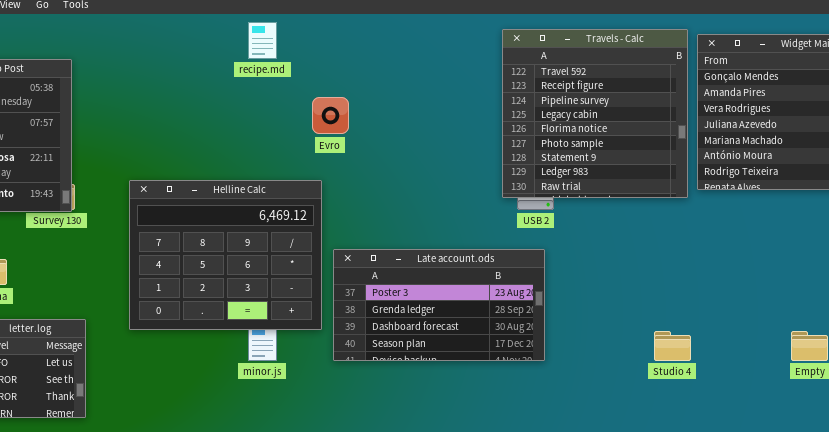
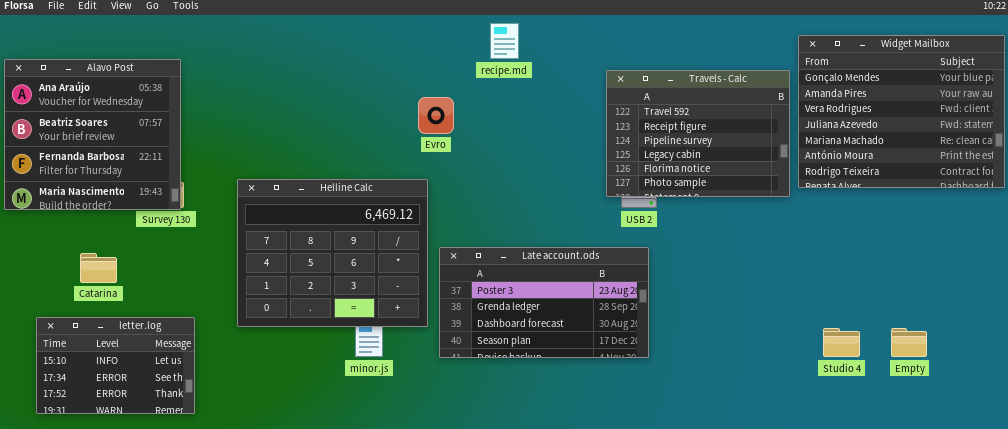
recipe.md: [248,22,277,59] -> [490,23,519,59], moved
Travels - Calc: [502,29,688,198] -> [606,70,790,197], resized
Studio 4: [654,331,691,361] -> [823,328,860,357], moved

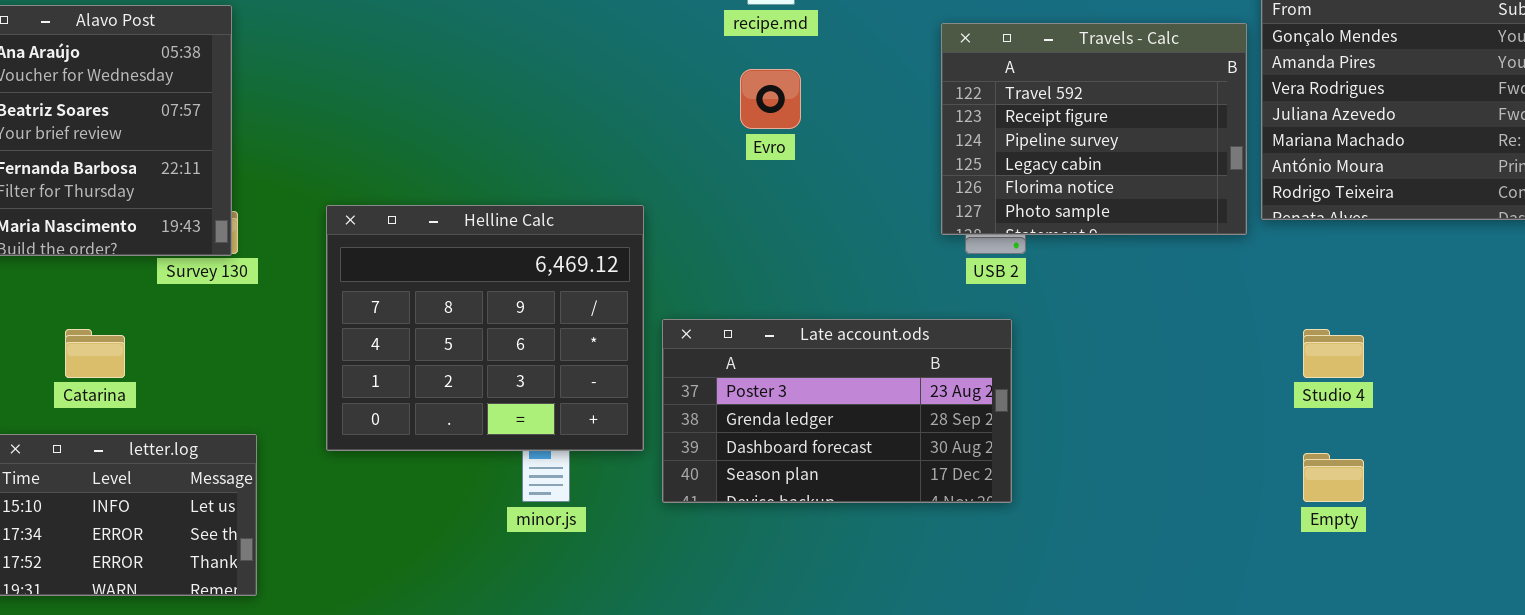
Evro: [418,97,454,134] -> [740,69,801,129], moved
Studio 4: [823,328,860,357] -> [1303,329,1364,378], moved
Empty: [891,328,927,357] -> [1303,453,1364,502], moved

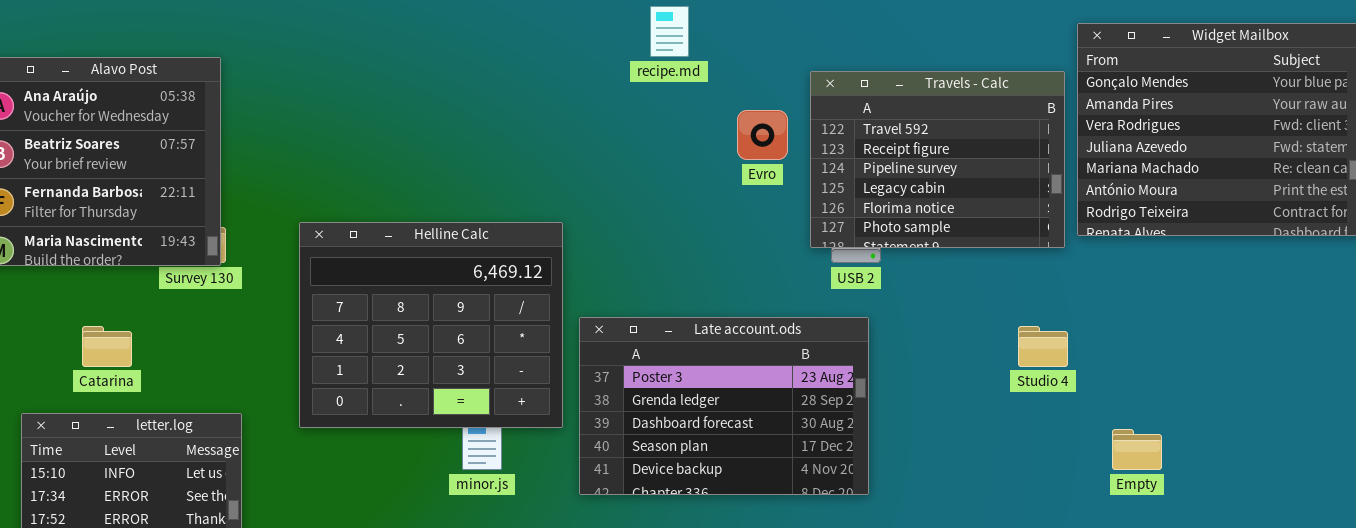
Evro: [740,69,801,129] -> [737,110,788,160], moved
Late account.ods: [662,319,1012,503] -> [579,317,869,495], resized
Studio 4: [1303,329,1364,378] -> [1018,326,1068,367], moved

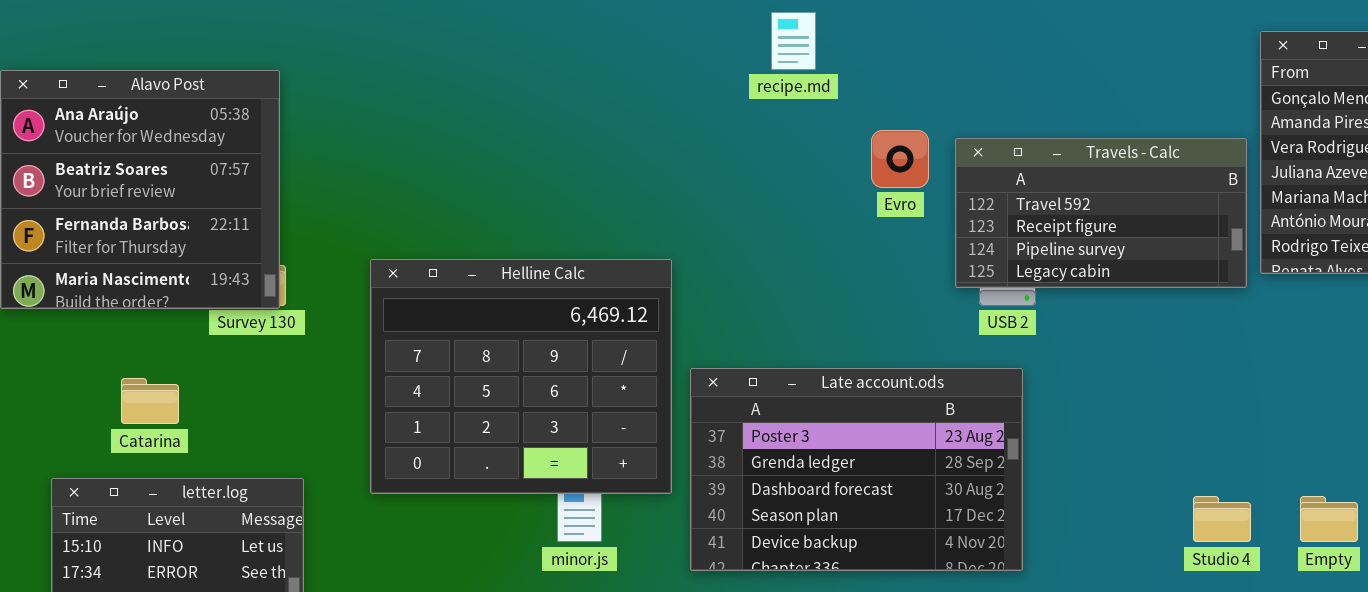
Travels - Calc: [810,71,1065,248] -> [955,138,1247,288], resized
Studio 4: [1018,326,1068,367] -> [1193,496,1251,542], moved

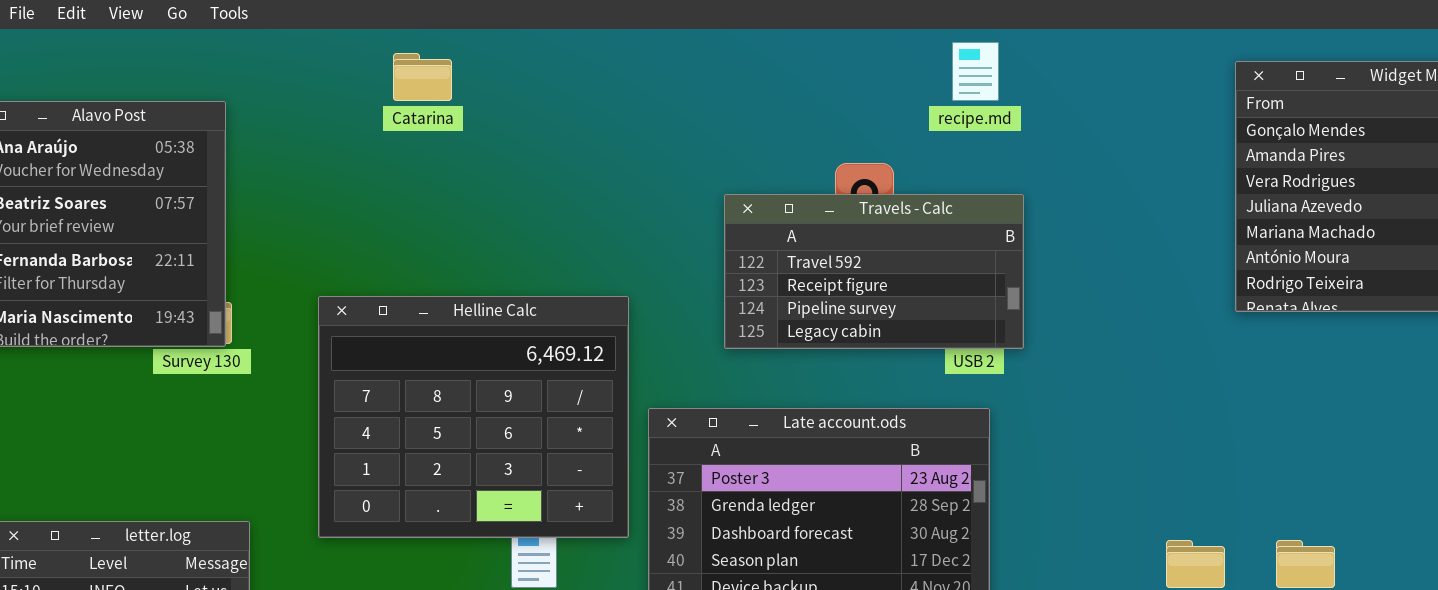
recipe.md: [771,12,816,70] -> [952,42,999,101], moved
Travels - Calc: [955,138,1247,288] -> [724,194,1024,349], moved
Catarina: [121,378,179,424] -> [393,53,452,101], moved

